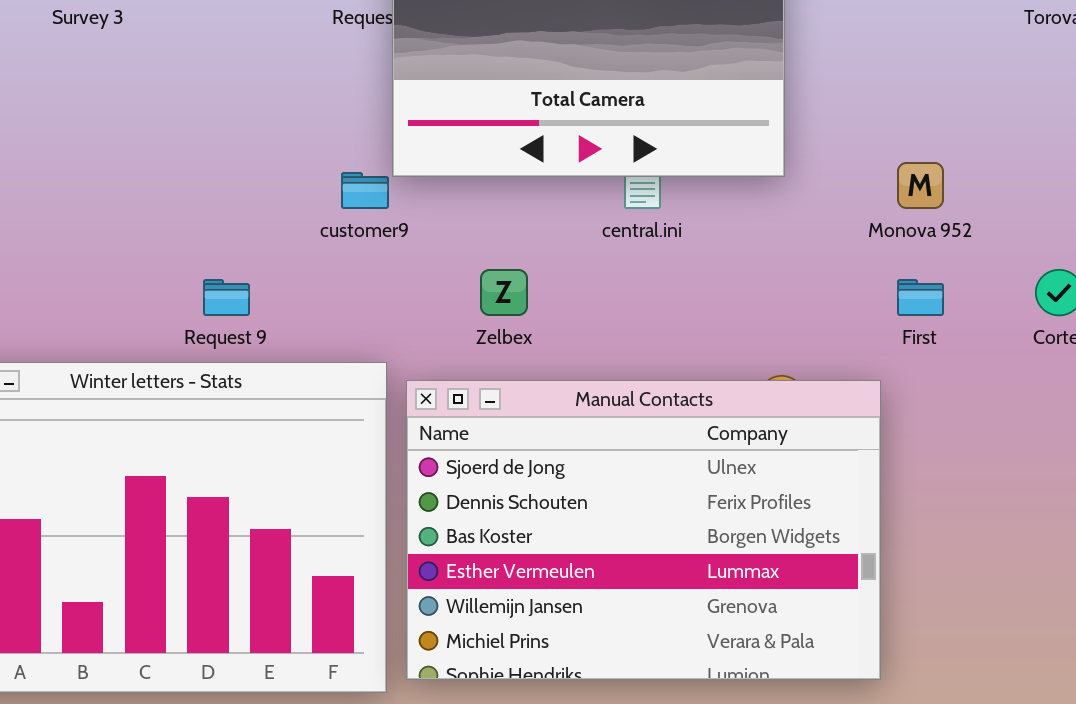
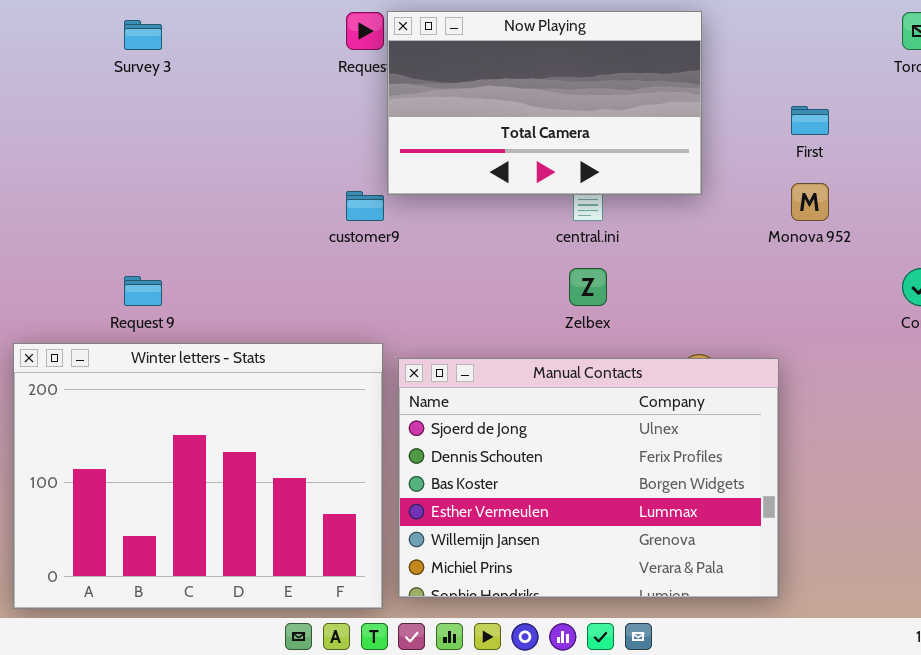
Zelbex: [480,269,528,316] -> [569,268,607,306], moved
Request 9: [203,279,250,316] -> [124,276,162,306], moved
First: [897,279,944,316] -> [791,106,829,135], moved

